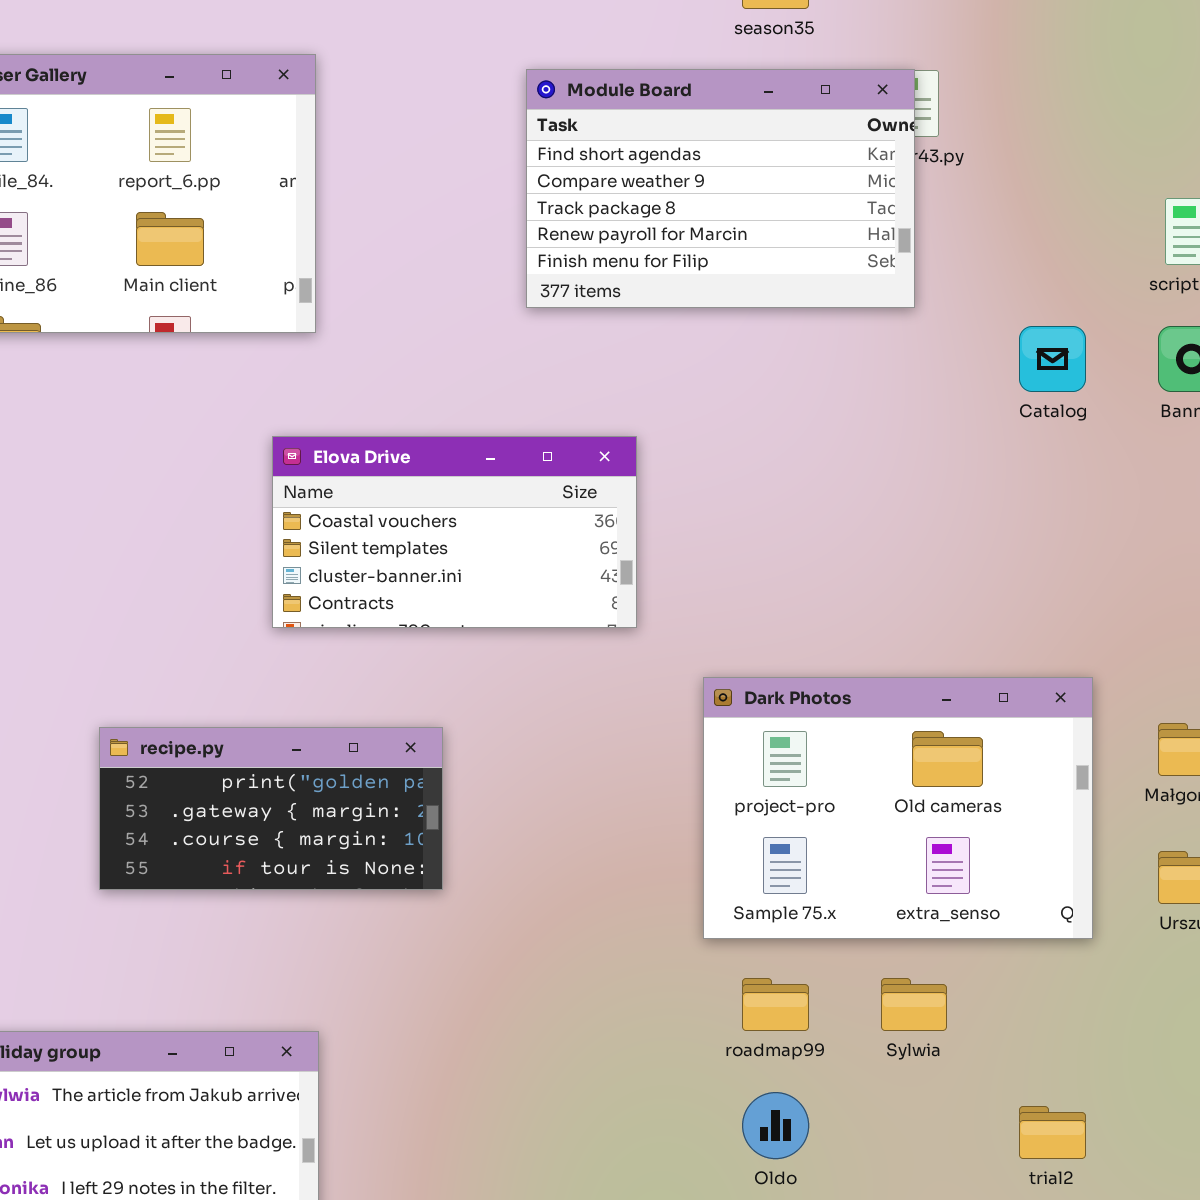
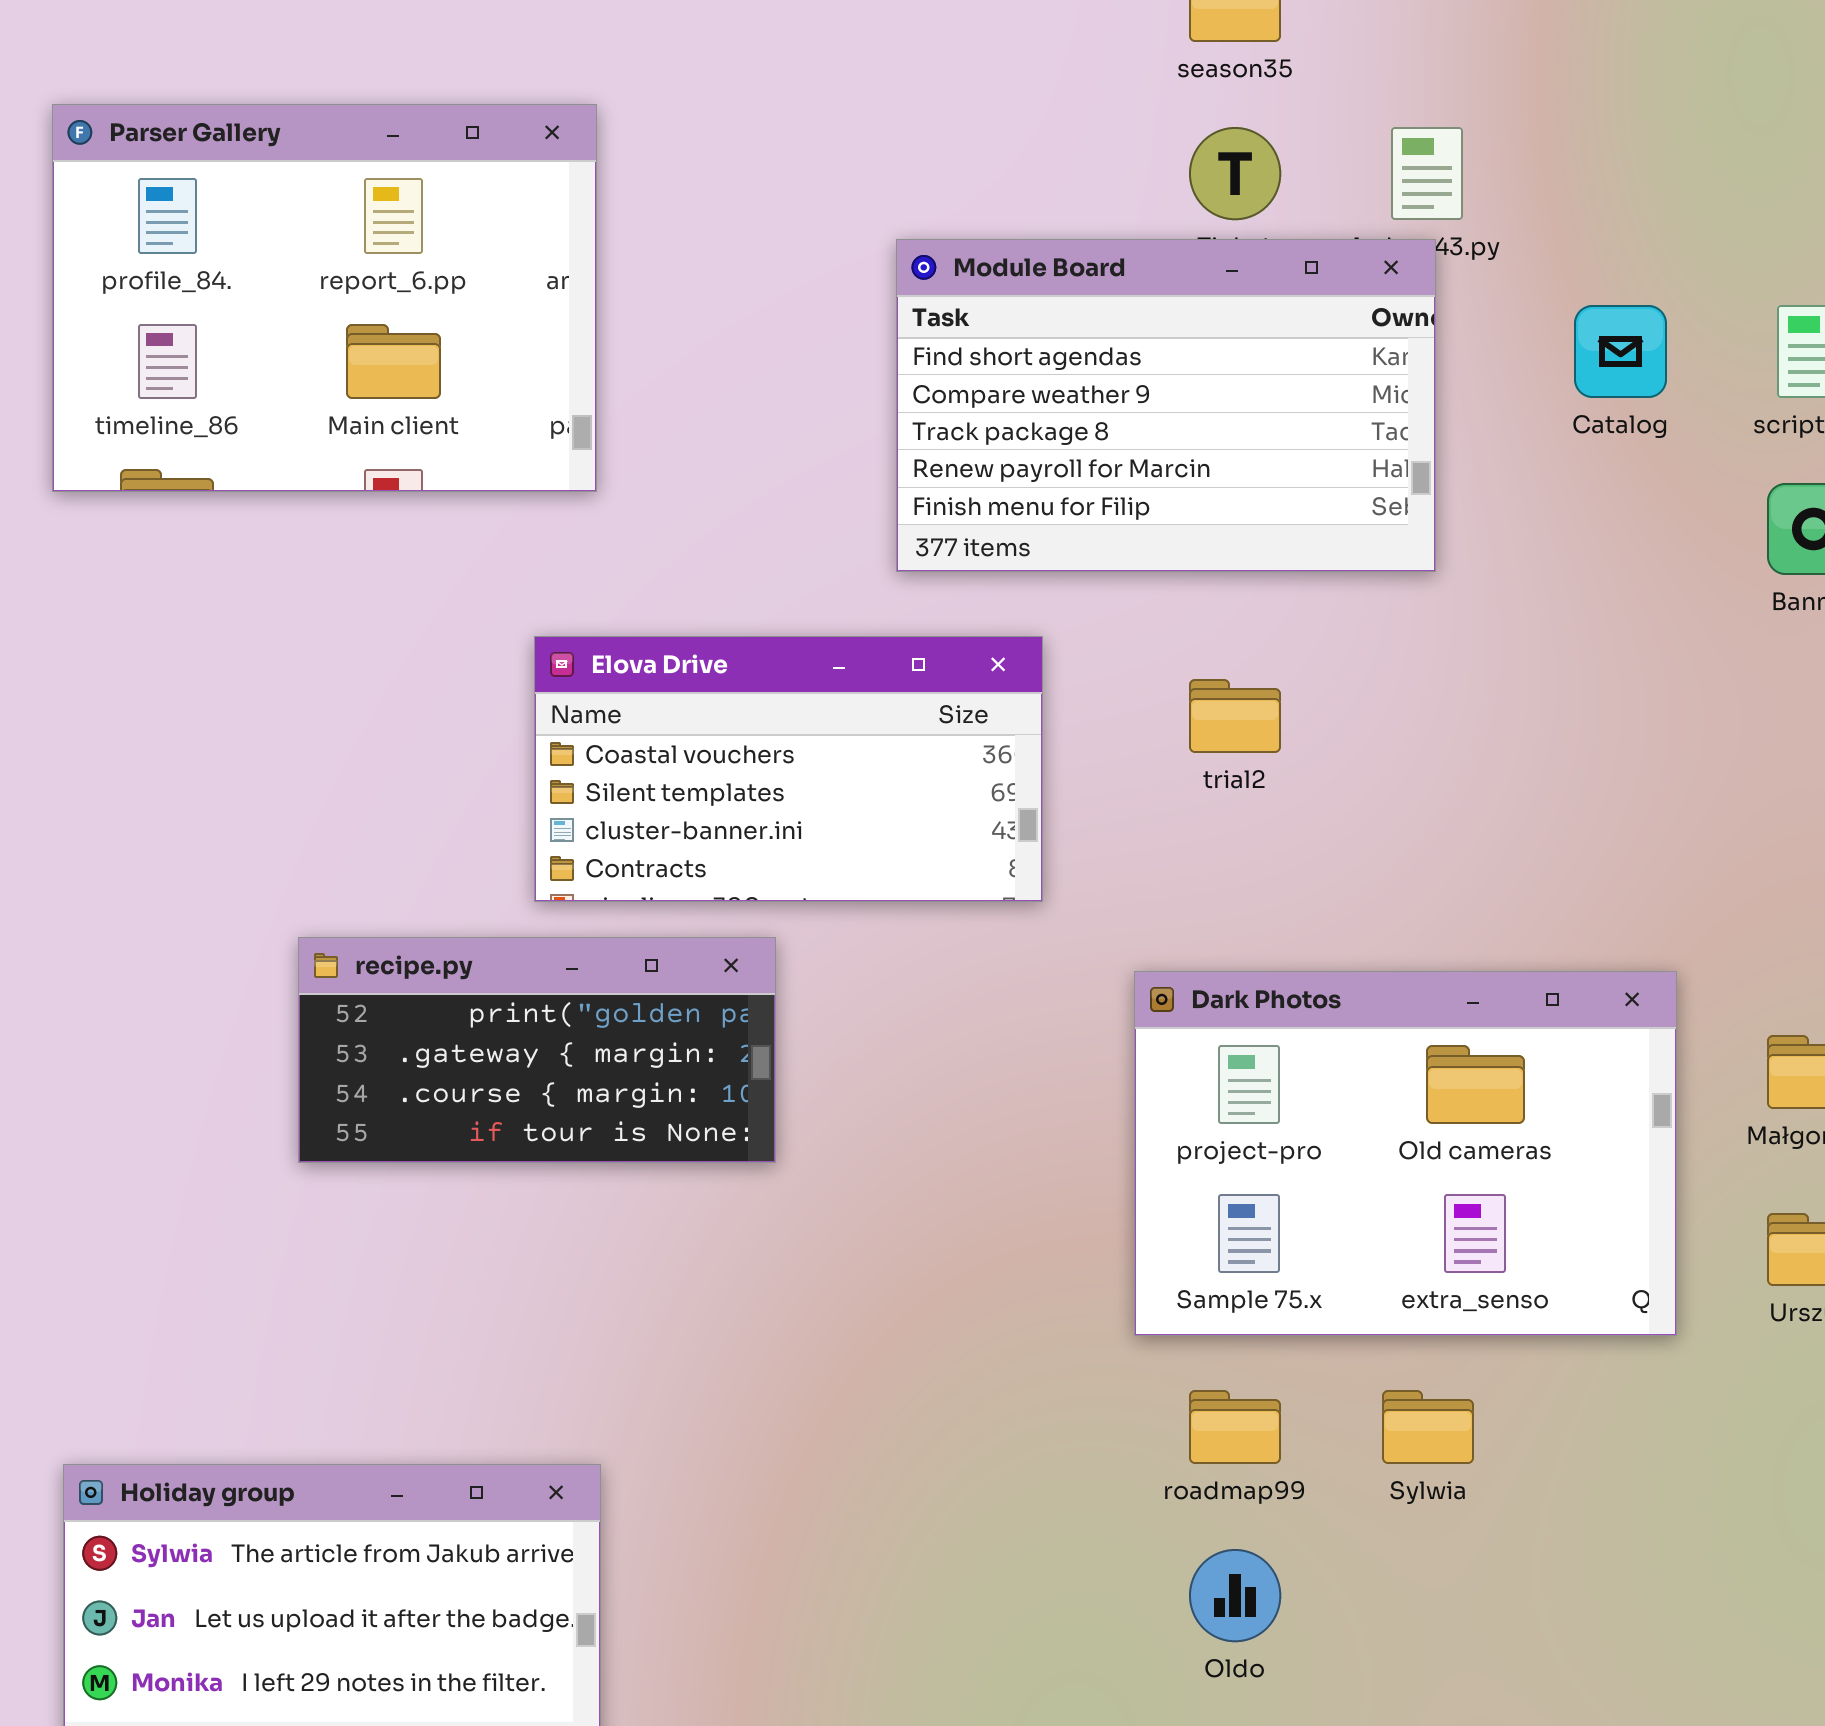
Module Board: [526,69,915,308] -> [896,239,1436,572], moved
Catalog: [1019,326,1086,392] -> [1574,305,1667,398], moved
recipe.py: [99,727,443,890] -> [298,937,776,1163], moved
trial2: [1019,1106,1086,1159] -> [1189,679,1281,753], moved

